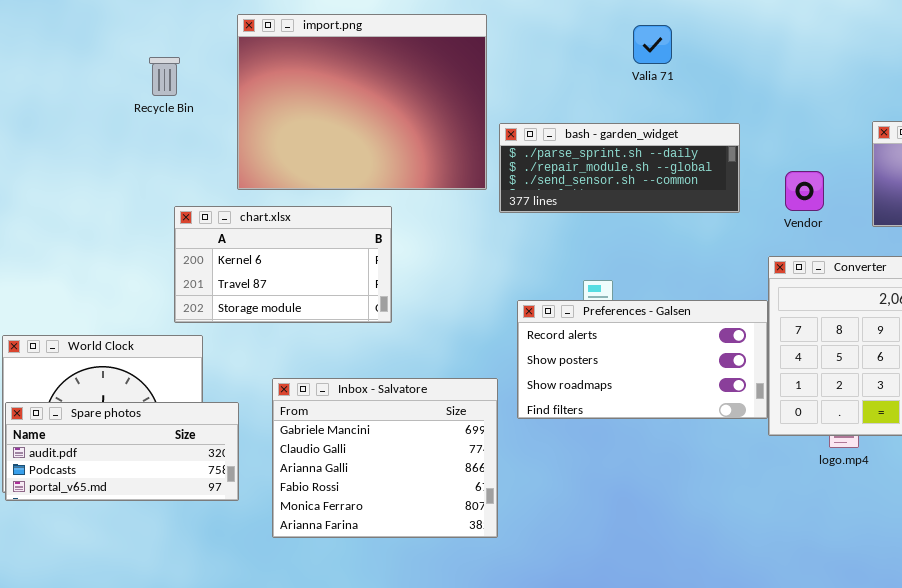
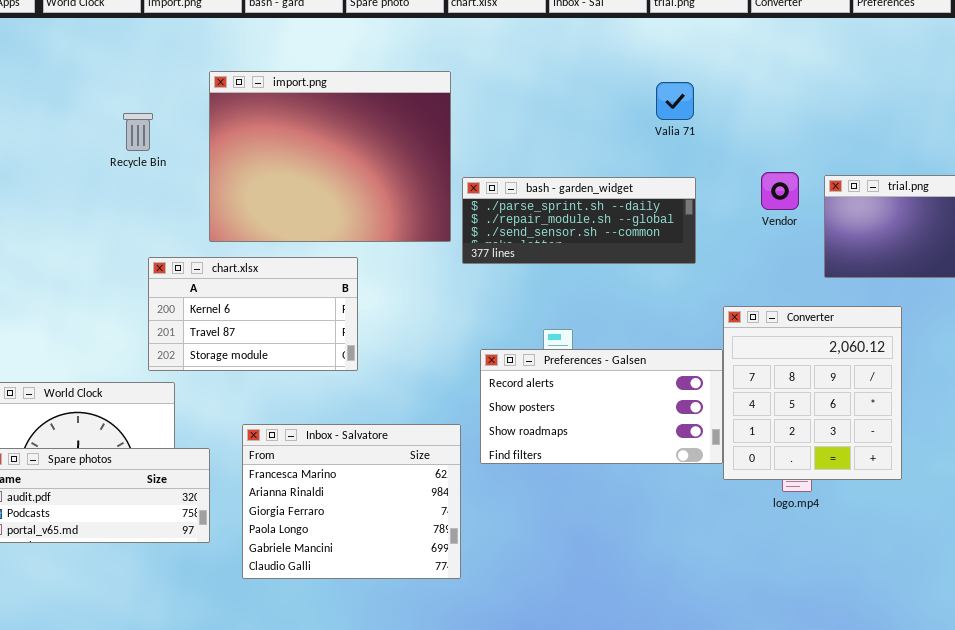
Valia 71: [633,25,672,64] -> [656,82,694,120], moved
Vendor: [785,171,824,211] -> [761,172,799,210], moved
Inbox - Salvatore: [272,378,498,538] -> [242,424,461,579], scrolled up 4 rows

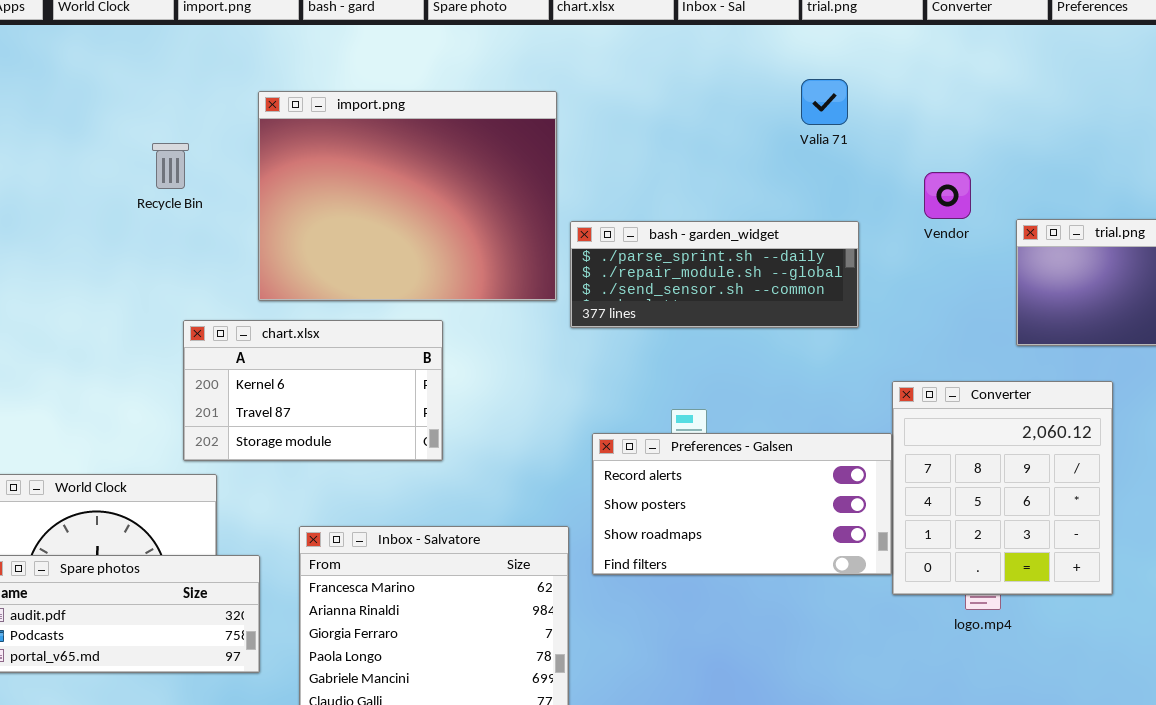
Valia 71: [656,82,694,120] -> [801,79,848,125], moved
Vendor: [761,172,799,210] -> [924,172,971,219], moved

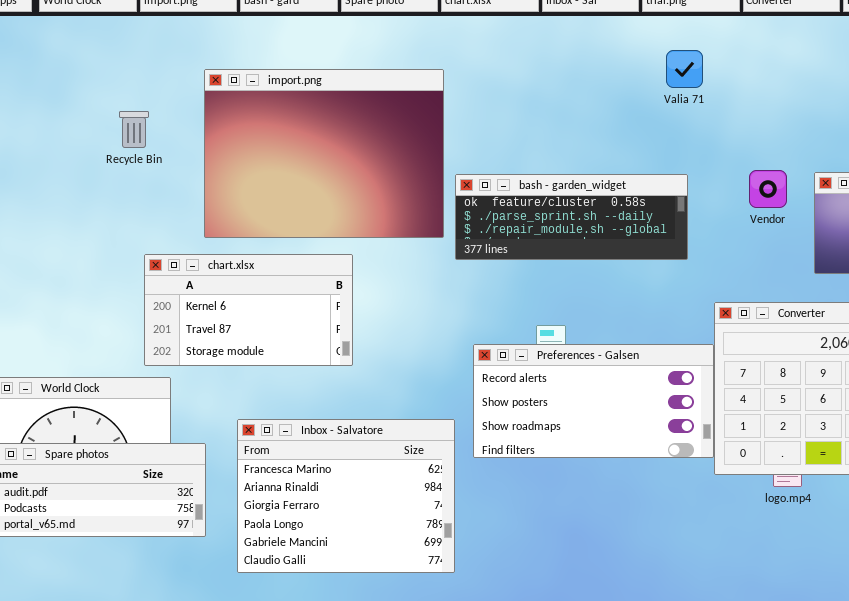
Valia 71: [801,79,848,125] -> [666,50,703,88], moved
Vendor: [924,172,971,219] -> [749,170,787,208], moved
bash - garden_widget: [570,221,859,328] -> [455,174,688,260], scrolled up 1 row

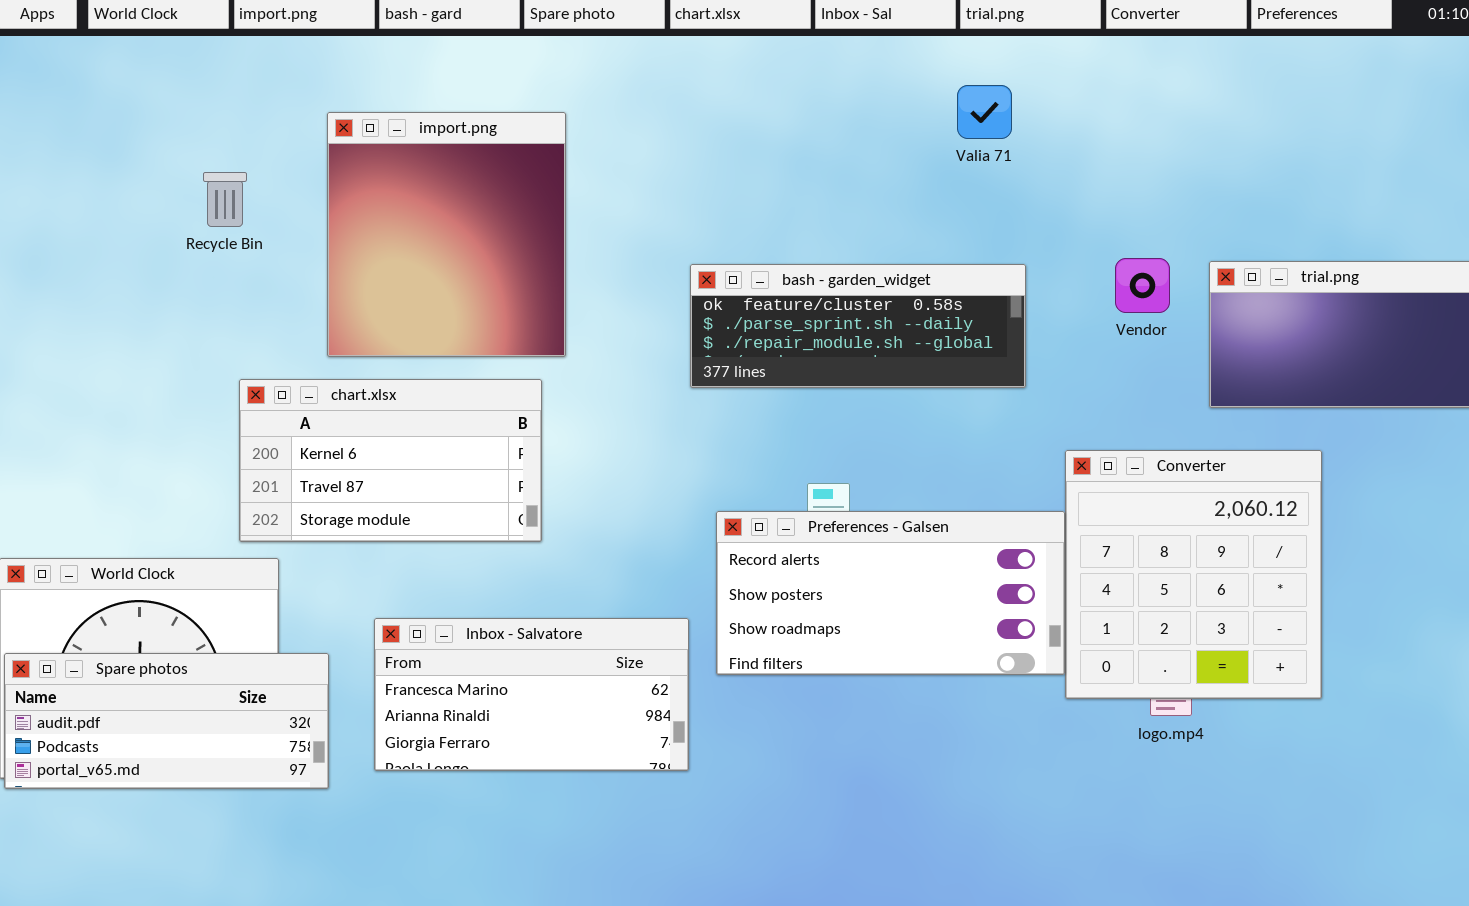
Valia 71: [666,50,703,88] -> [957,85,1012,139], moved
import.png: [204,69,444,238] -> [327,112,566,357], resized
Inbox - Salvatore: [237,419,455,573] -> [374,618,689,771], resized

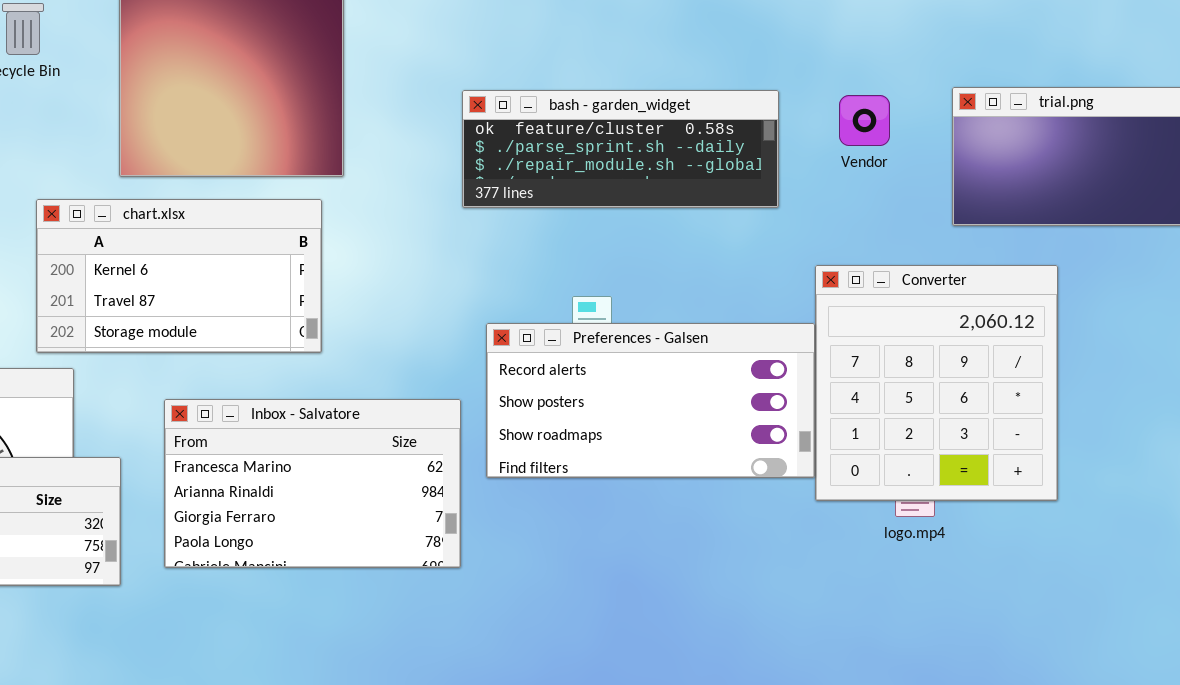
Vendor: [1115,258,1170,313] -> [839,95,890,146], moved
Inbox - Salvatore: [374,618,689,771] -> [164,399,461,568], resized

